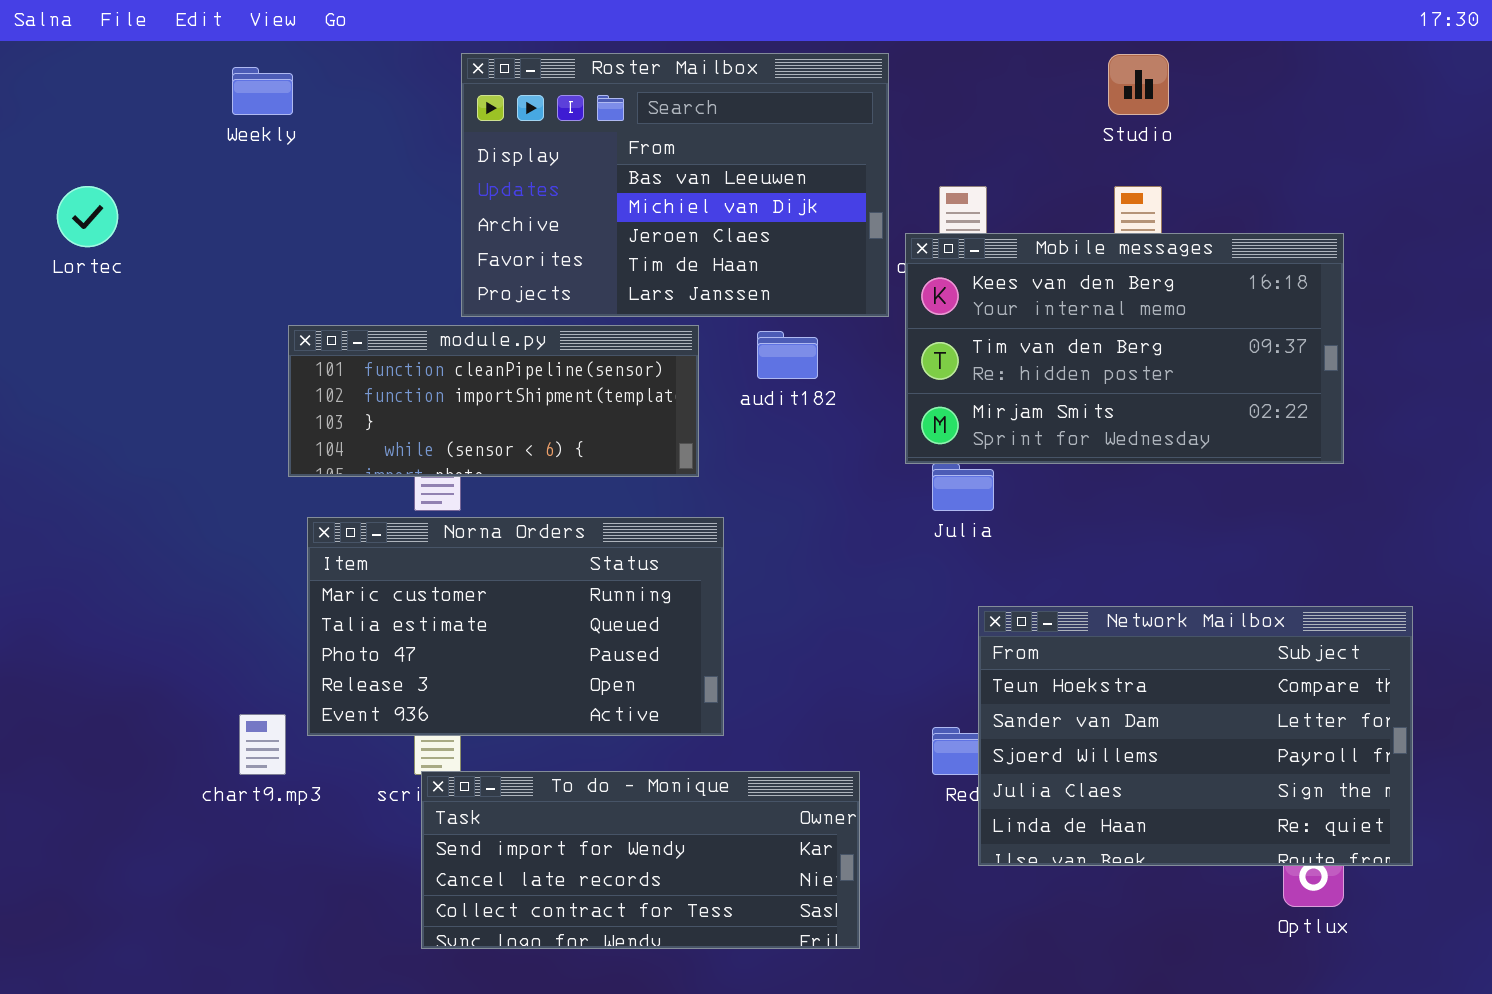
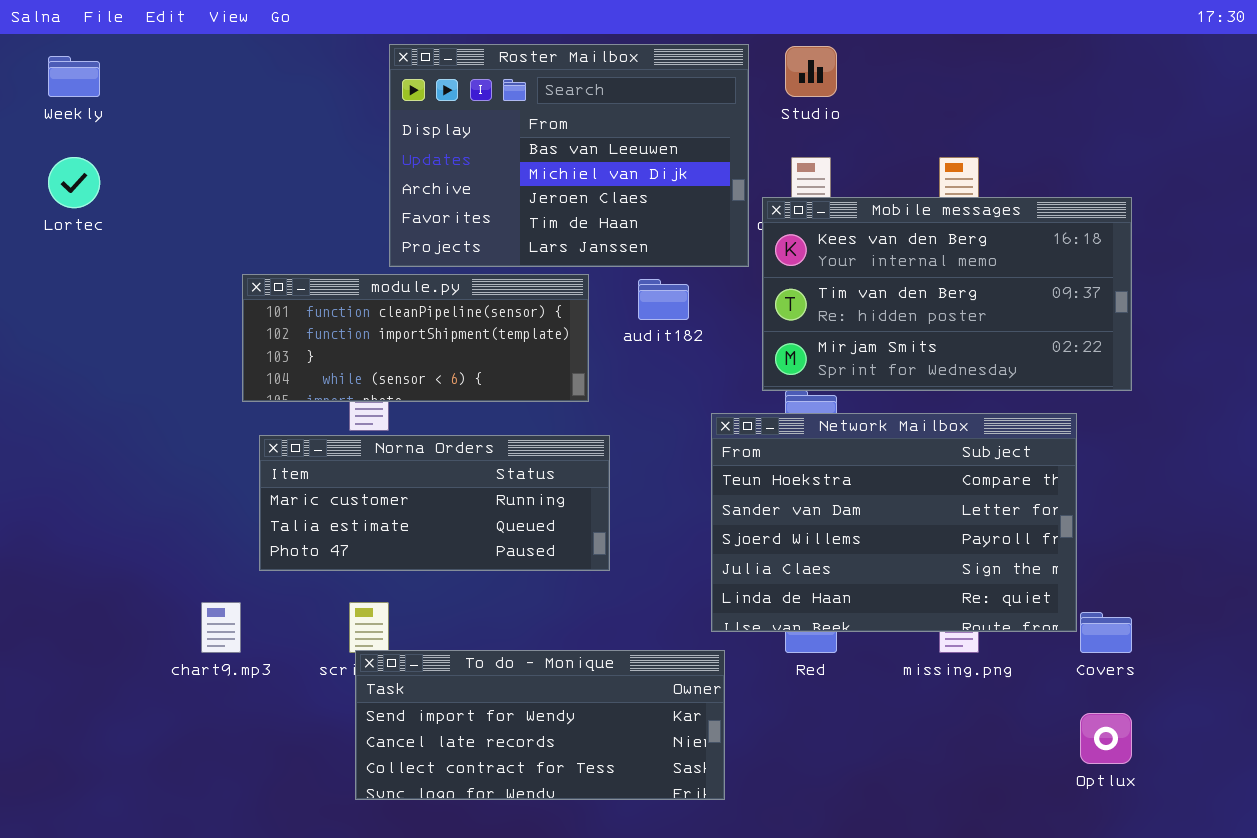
Studio: [1108,54,1169,115] -> [785,46,837,97], moved
Weekly: [232,67,293,115] -> [48,56,100,97], moved
Norna Orders: [307,517,724,736] -> [259,435,610,571], resized
Network Mailbox: [978,606,1413,866] -> [711,413,1077,632], moved

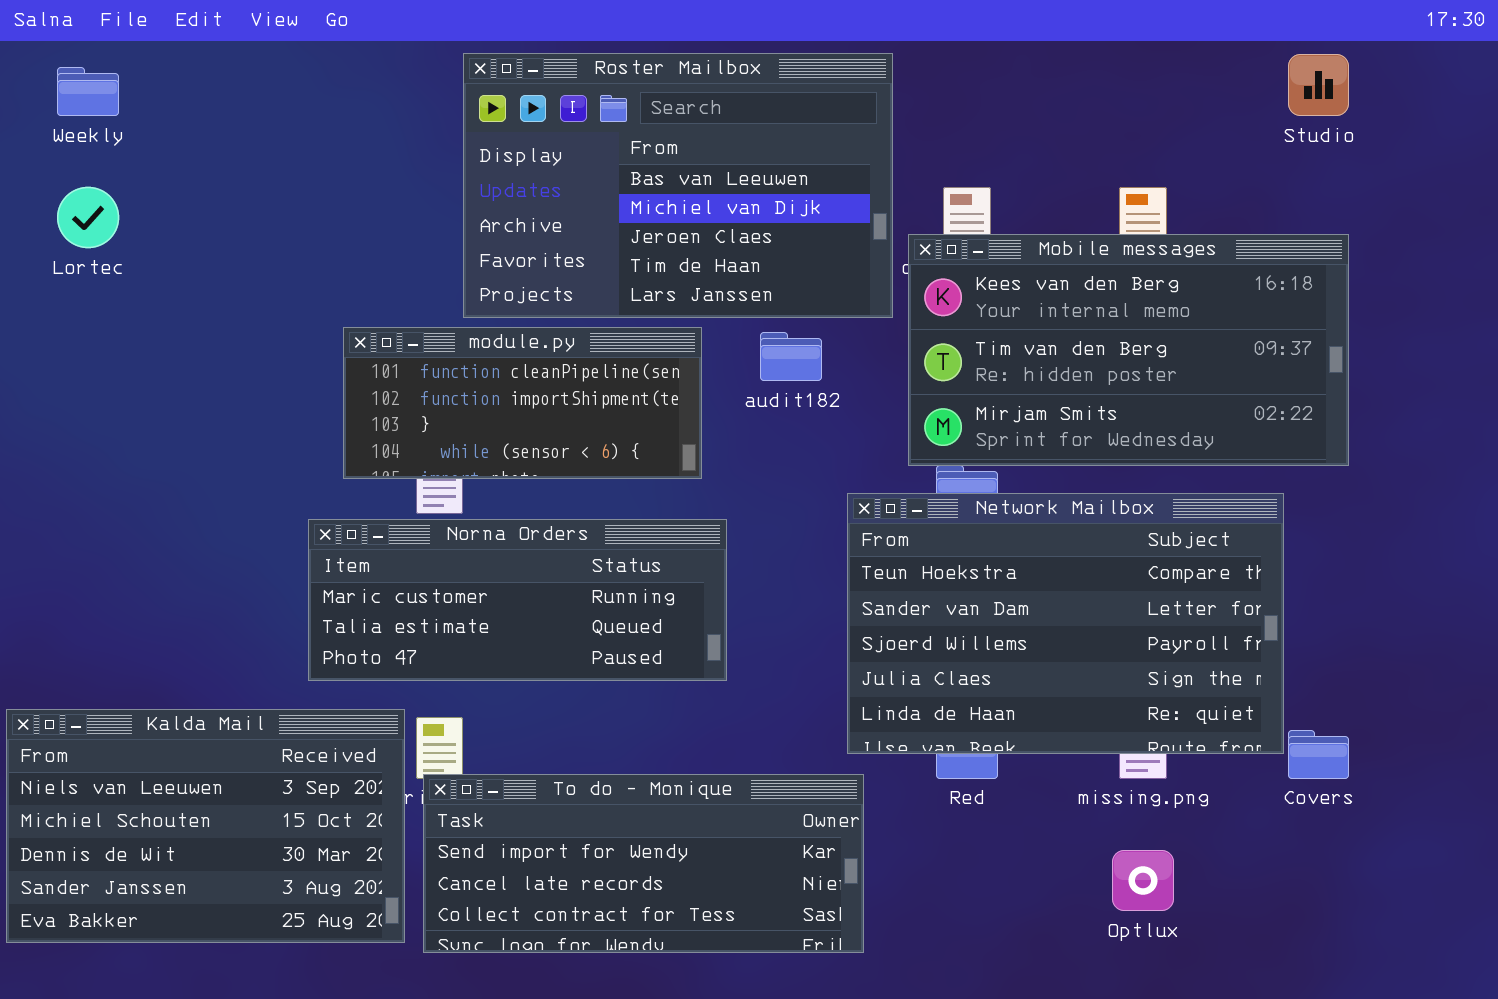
Studio: [785,46,837,97] -> [1288,54,1349,116], moved
module.py: [242,274,589,402] -> [343,327,702,479], resized
Kalda Mail: none -> [6,709,405,943], opened
Optlux: [1080,713,1132,764] -> [1112,850,1174,911], moved

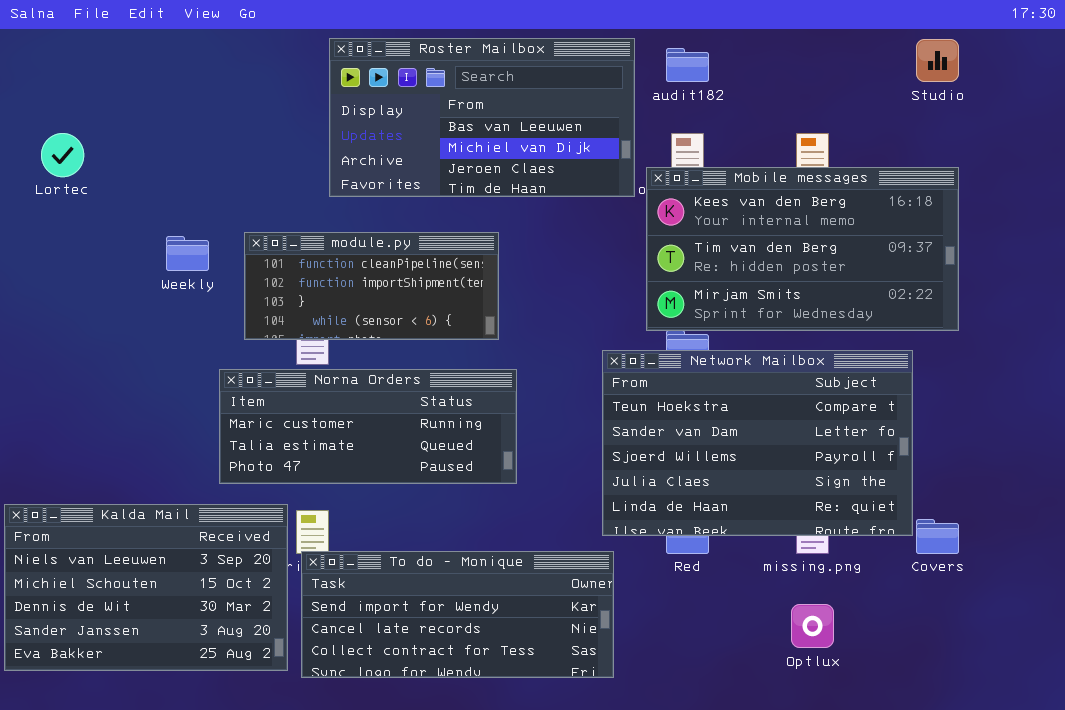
Roster Mailbox: [463,53,893,318] -> [329,38,635,197], resized
Weekly: [57,67,119,116] -> [166,236,209,271], moved
audit182: [760,332,822,381] -> [666,48,709,82], moved

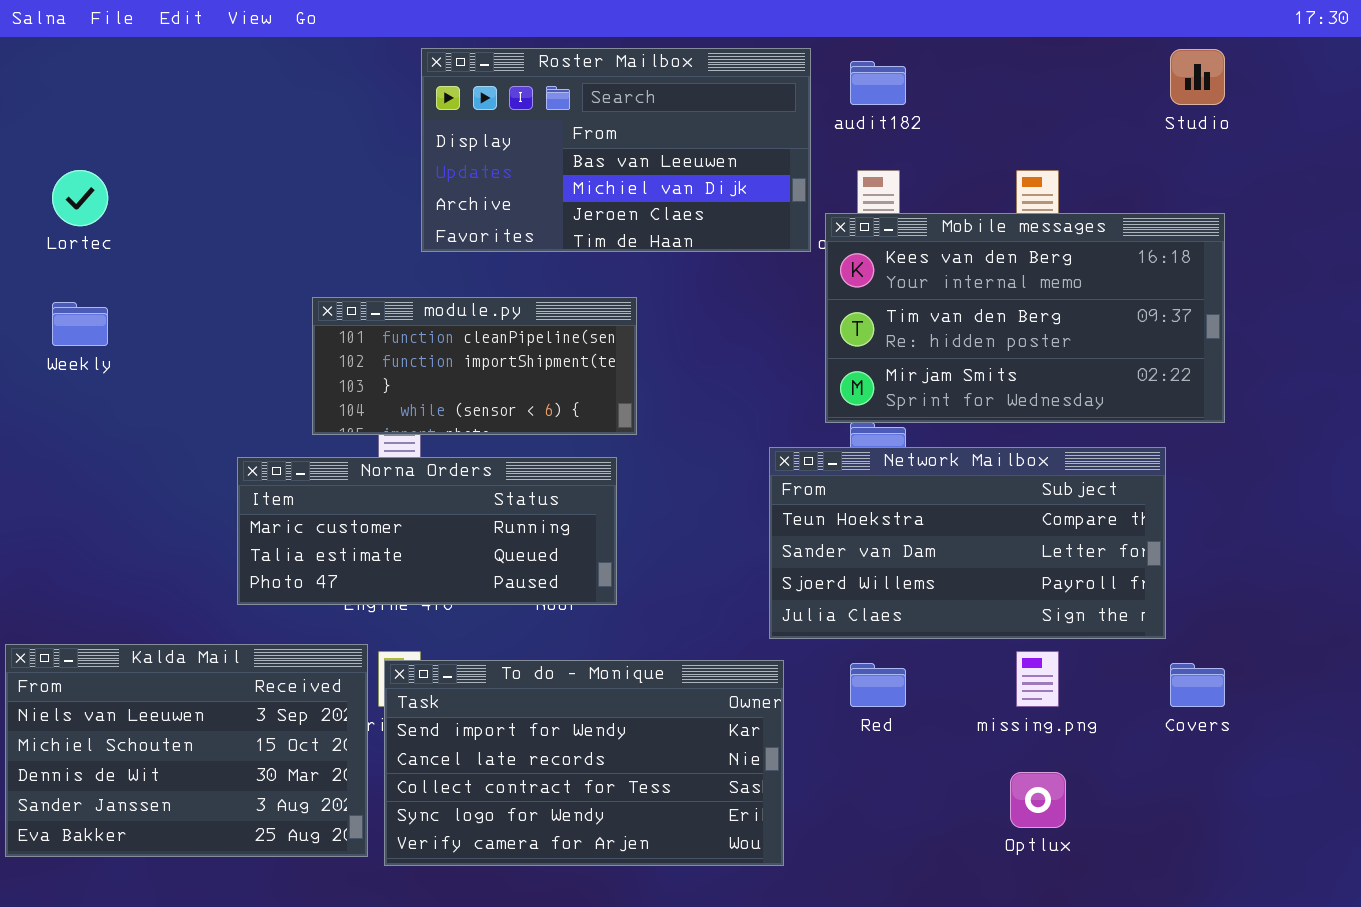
Weekly: [166,236,209,271] -> [52,302,108,346], moved
Network Mailbox: [602,350,913,536] -> [769,447,1166,639], resized
Norna Orders: [219,369,517,484] -> [237,457,617,605], moved
To do - Monique: [301,551,614,678] -> [384,660,784,866], resized

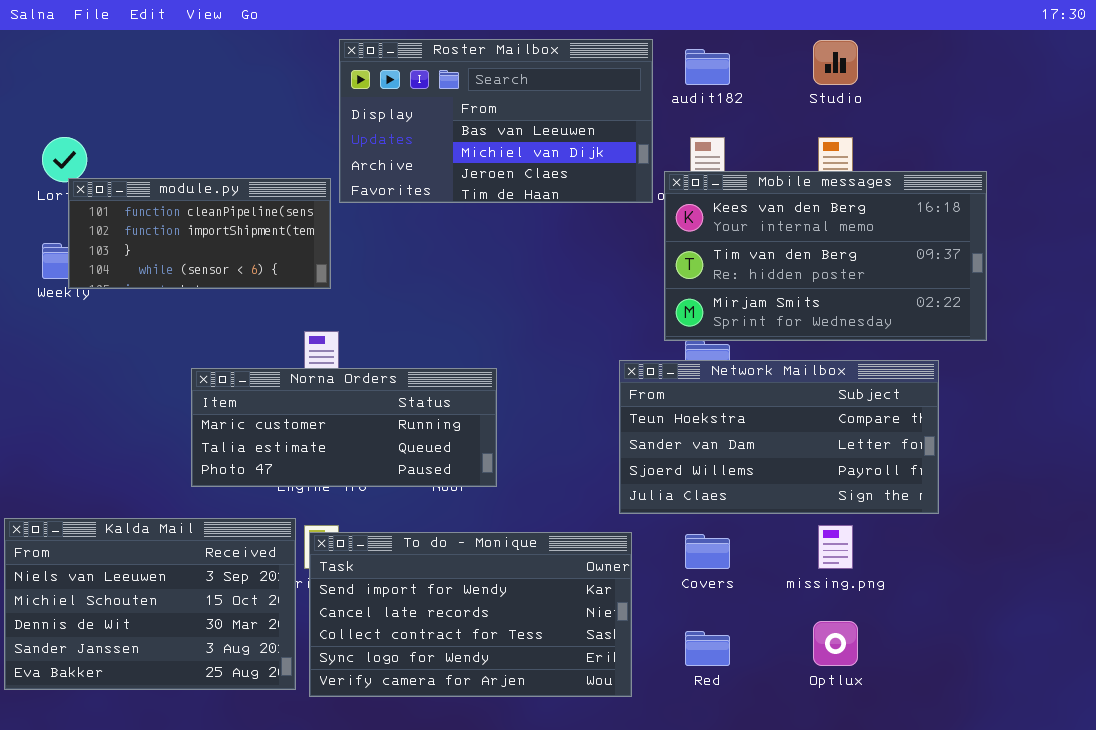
Studio: [1170,49,1225,105] -> [813,40,858,85], moved
module.py: [312,297,637,435] -> [68,178,331,289], moved
Red: [850,663,906,707] -> [685,631,730,666], moved
Covers: [1170,663,1225,707] -> [685,534,730,569], moved

